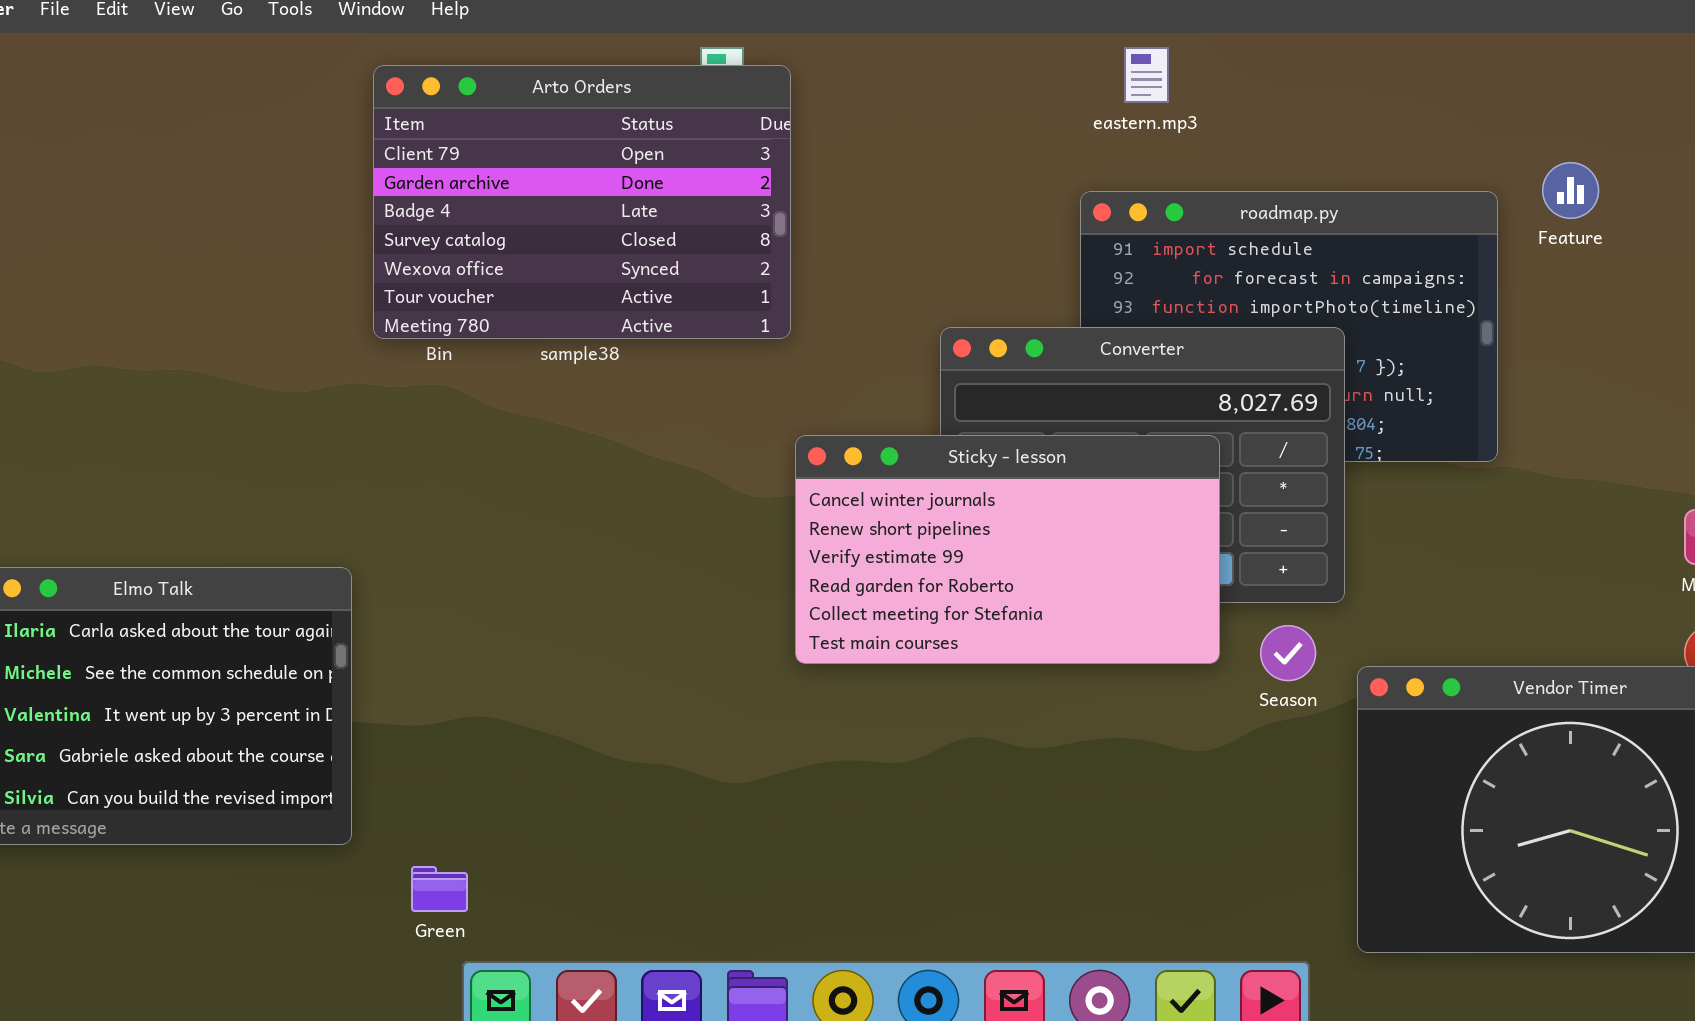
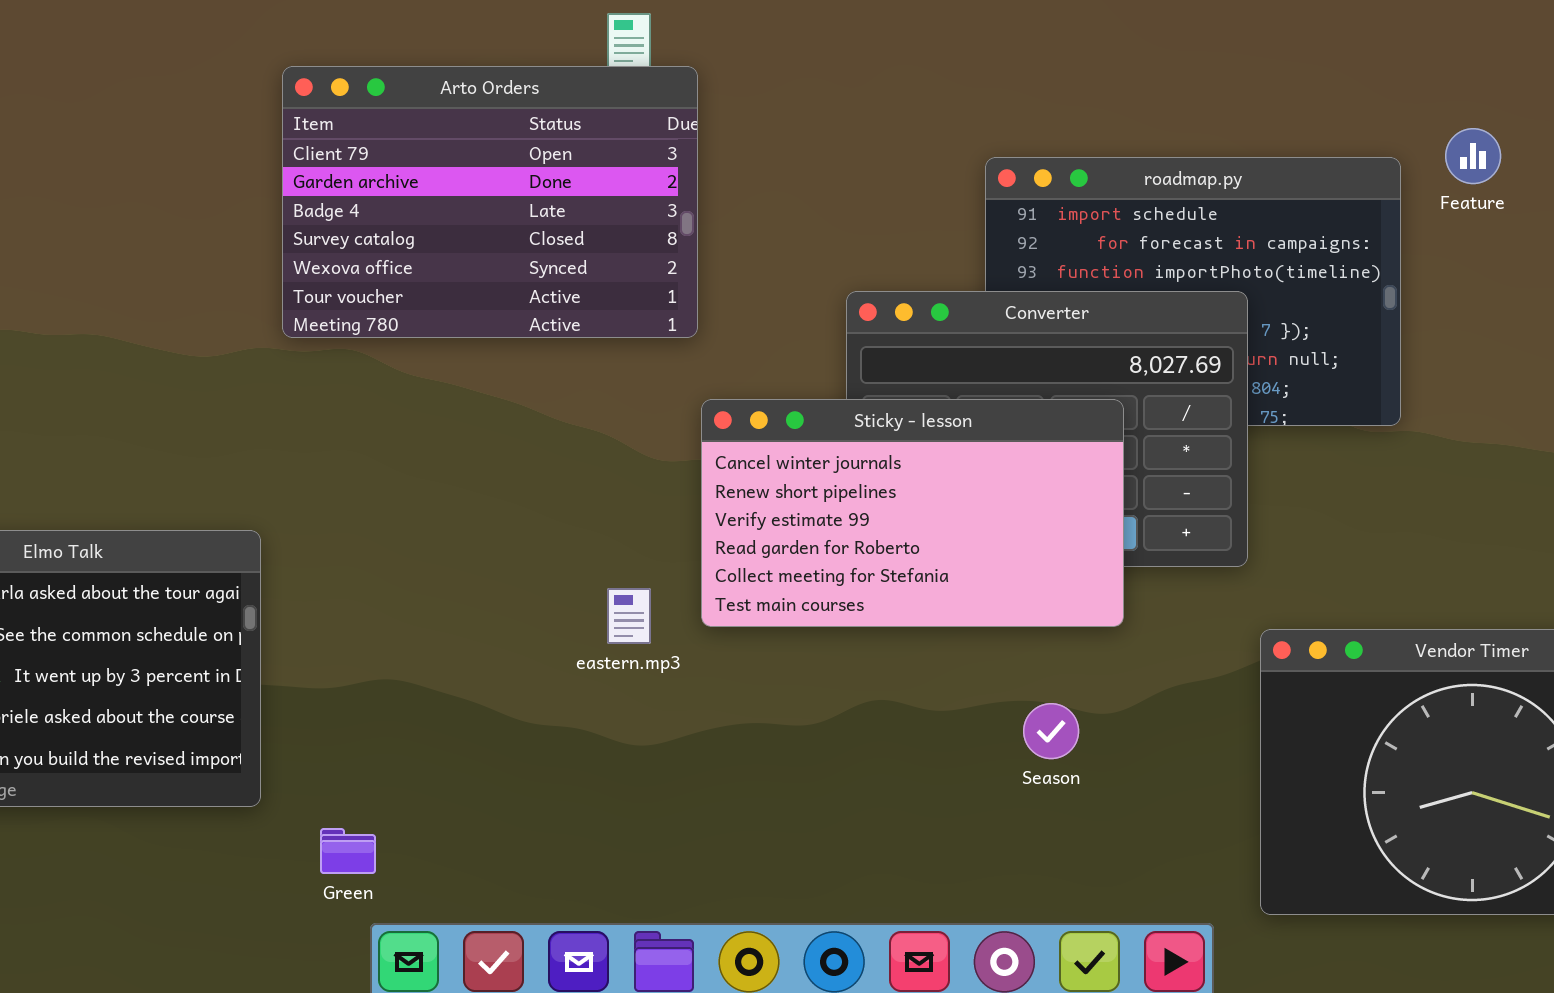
eastern.mp3: [1124,47,1169,103] -> [607,588,651,644], moved
Arto Orders: [373,65,791,339] -> [282,66,698,338], moved
Season: [1260,625,1316,681] -> [1023,703,1079,759], moved

